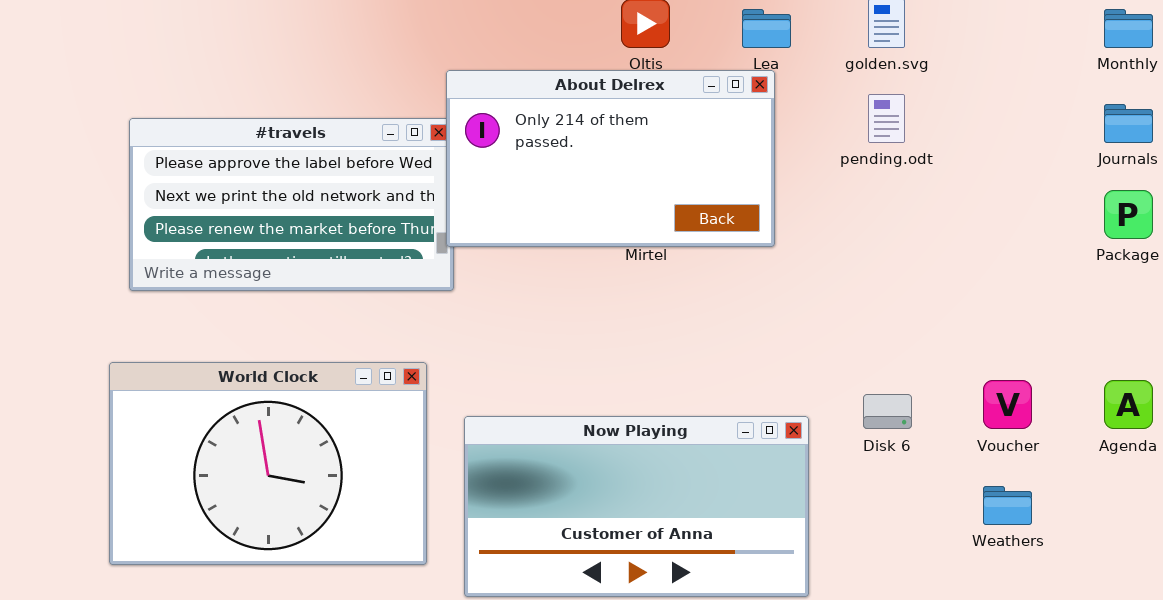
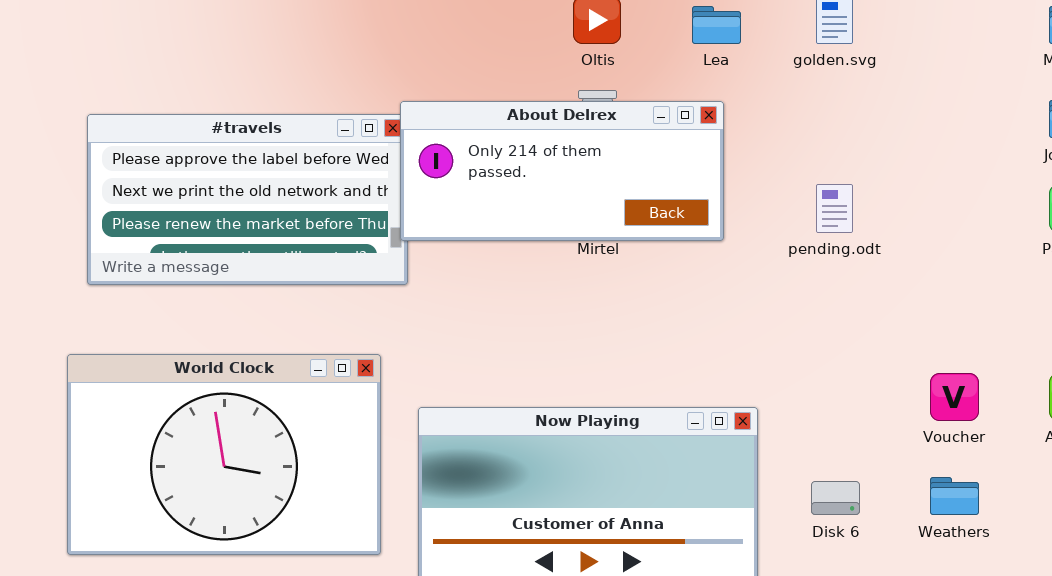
About Delrex: [446,70,775,247] -> [400,101,724,241], resized
pending.odt: [868,94,905,143] -> [816,184,853,233], moved
Disk 6: [863,394,912,429] -> [811,481,860,515], moved

